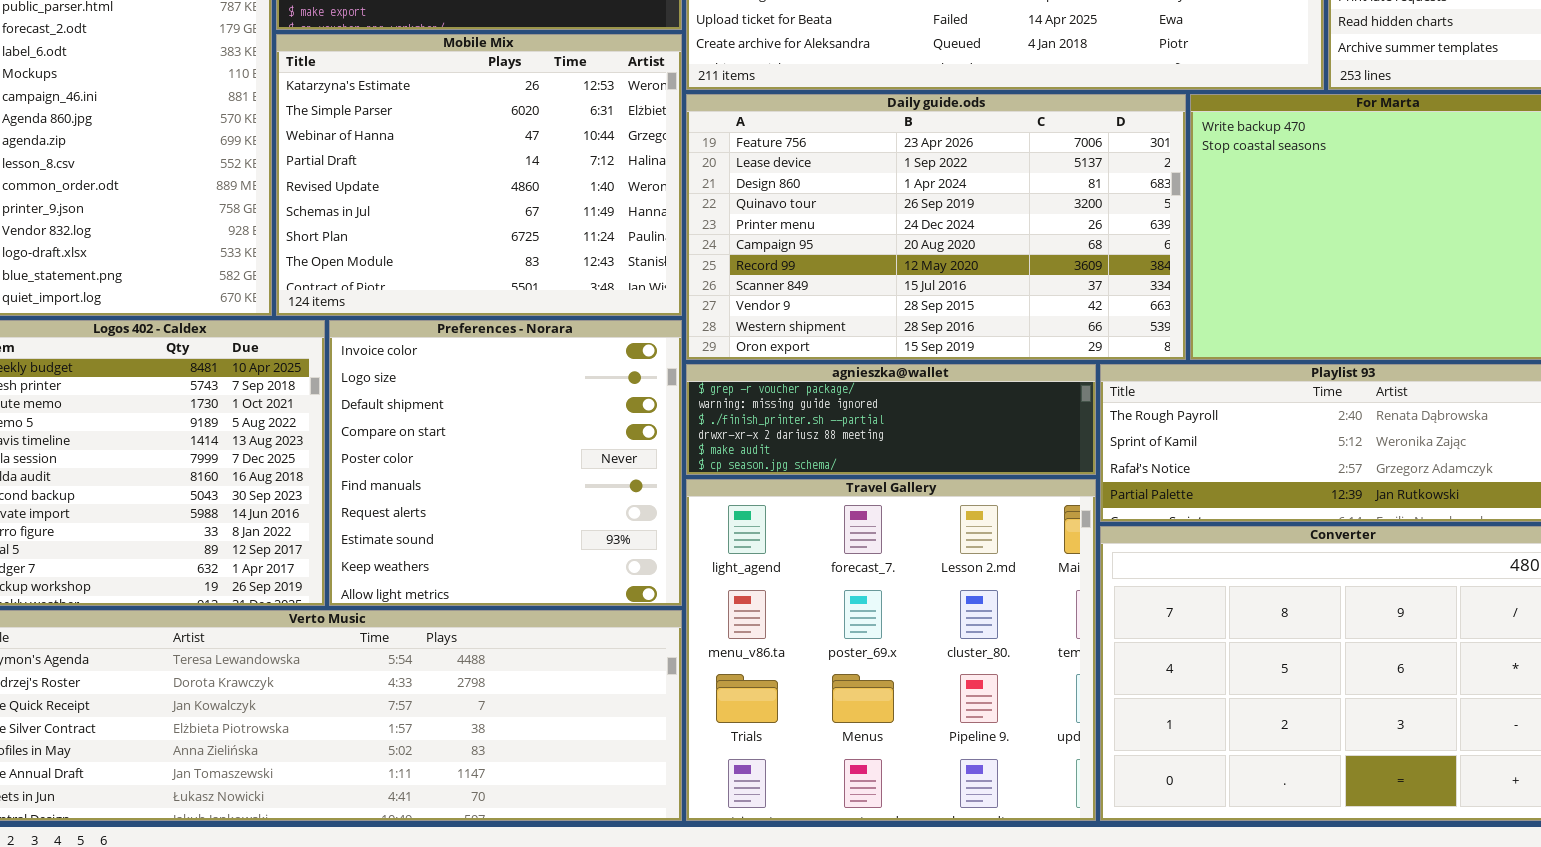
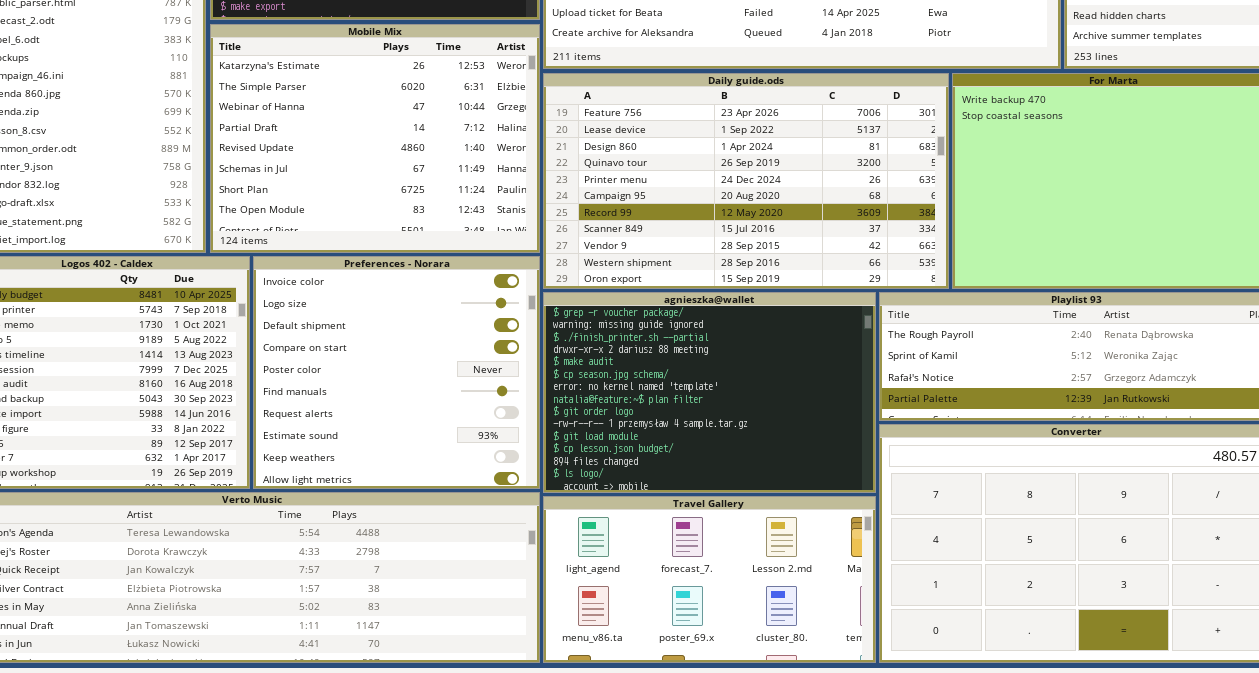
agnieszka@wallet: [686,364,1096,475] -> [543,292,876,493], resized
Travel Gallery: [686,479,1096,821] -> [543,496,876,663], resized

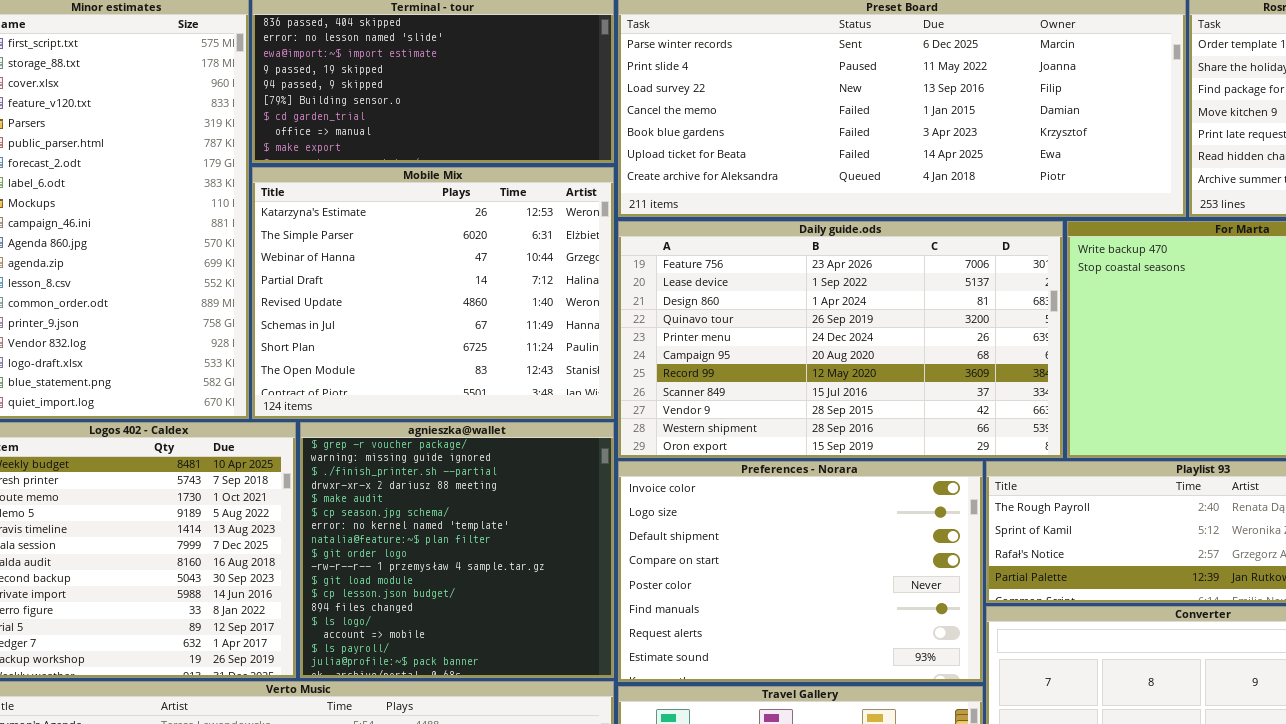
Preferences - Norara: [253,256,540,489] -> [618,461,983,682], moved, resized
agnieszka@wallet: [543,292,876,493] -> [300,422,614,678], moved, resized

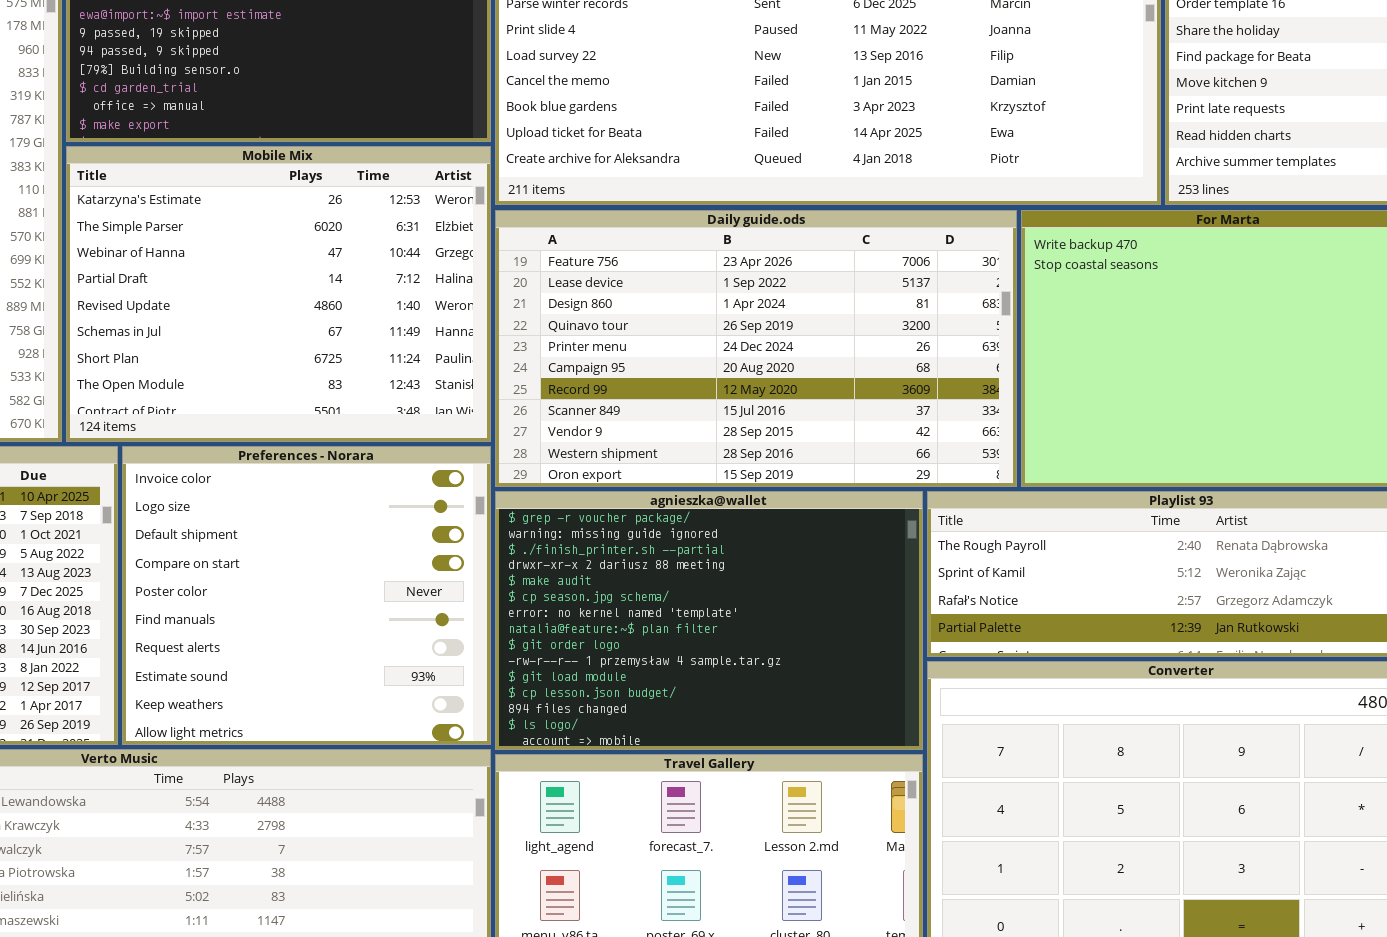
agnieszka@wallet: [300,422,614,678] -> [495,491,923,750], moved, resized
Preferences - Norara: [618,461,983,682] -> [122,446,491,745], moved, resized

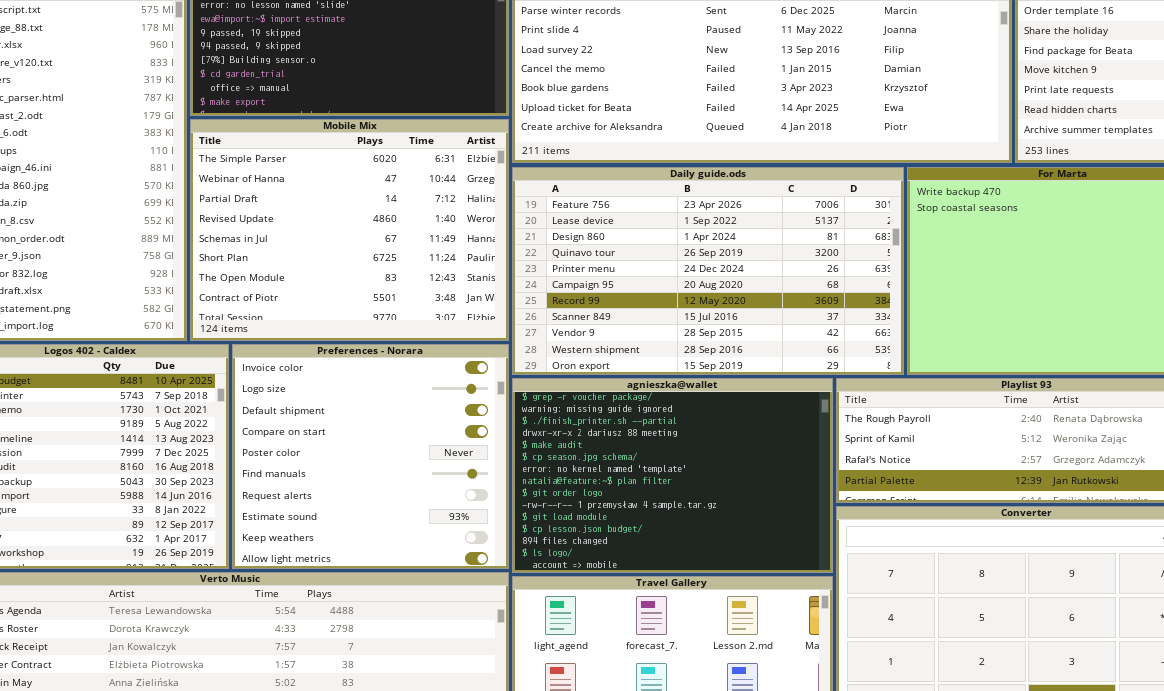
Mobile Mix: [66,146,491,442] -> [190,119,509,341], scrolled down 1 row

